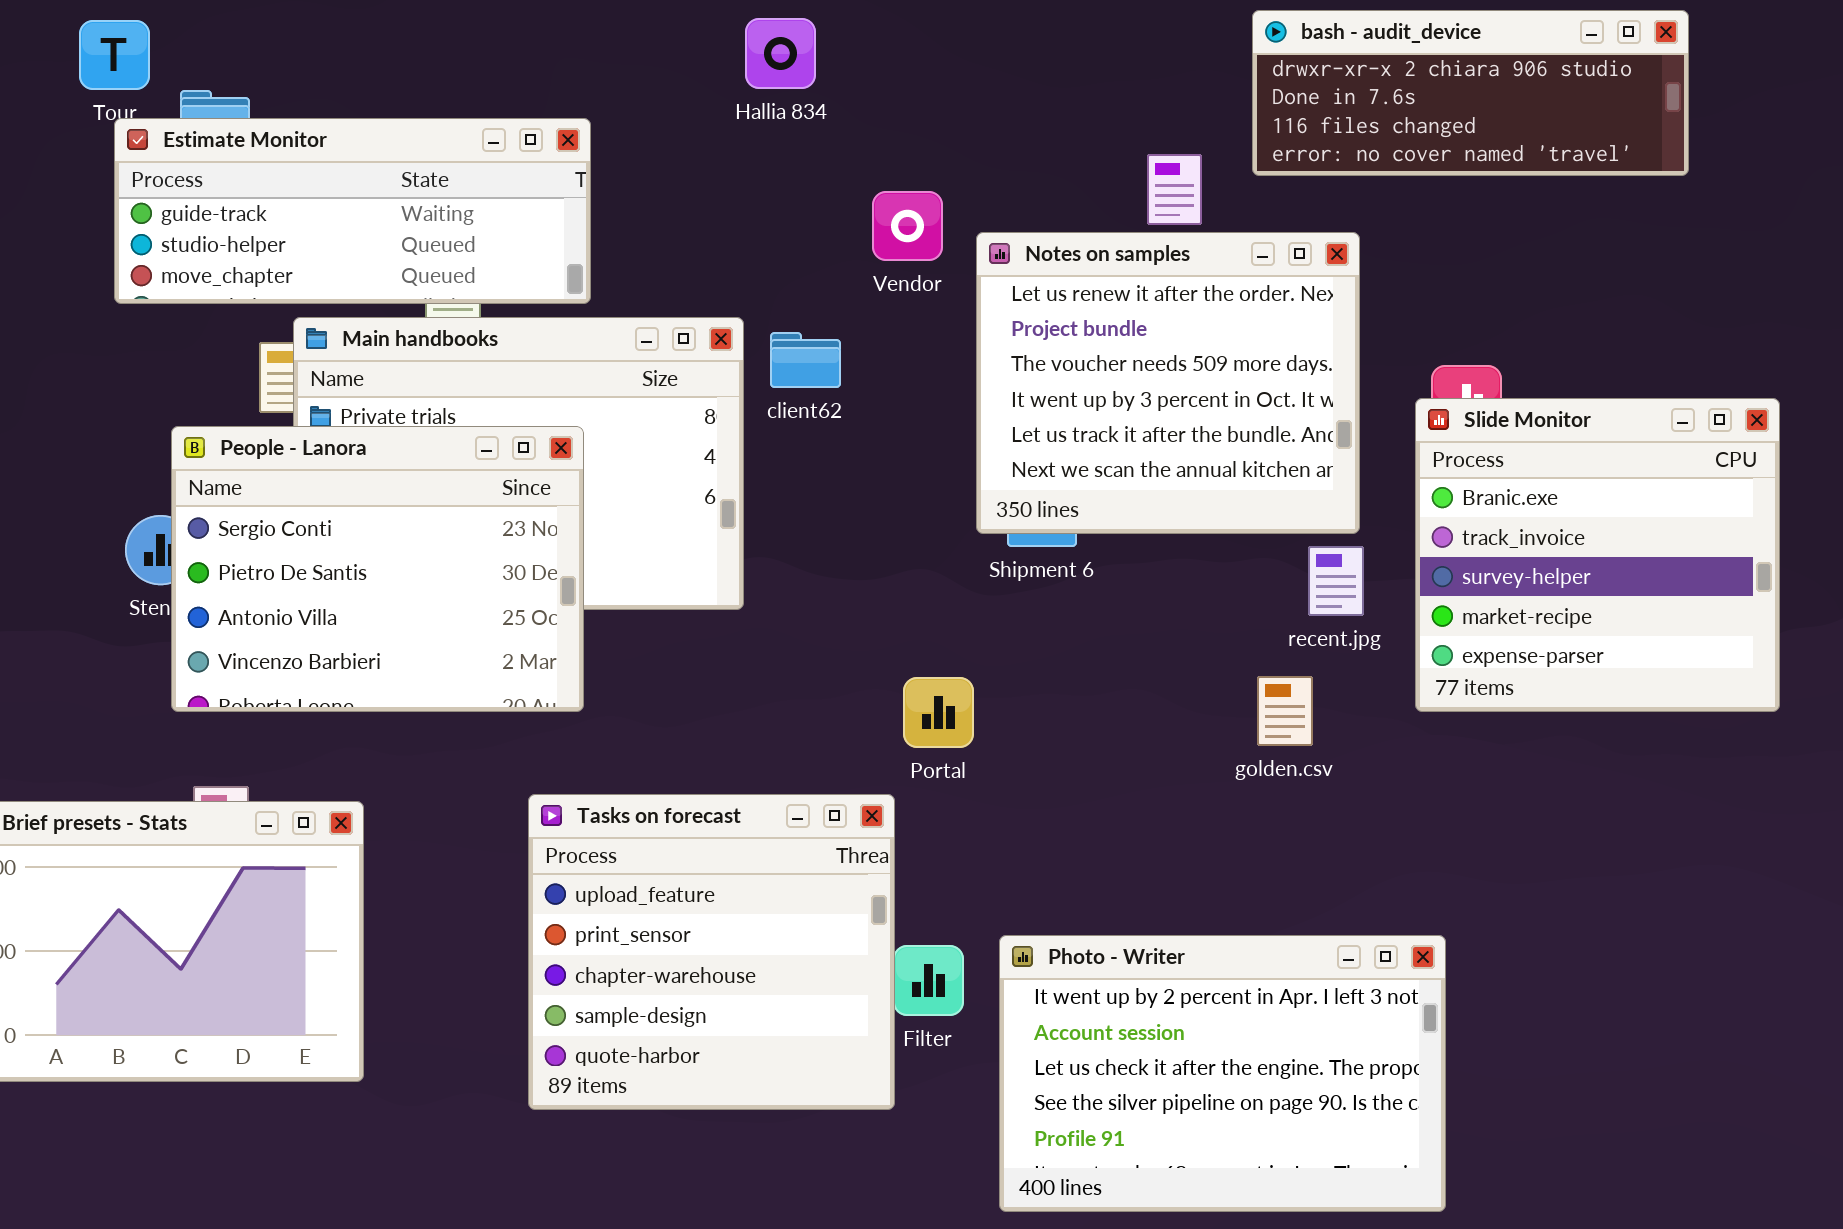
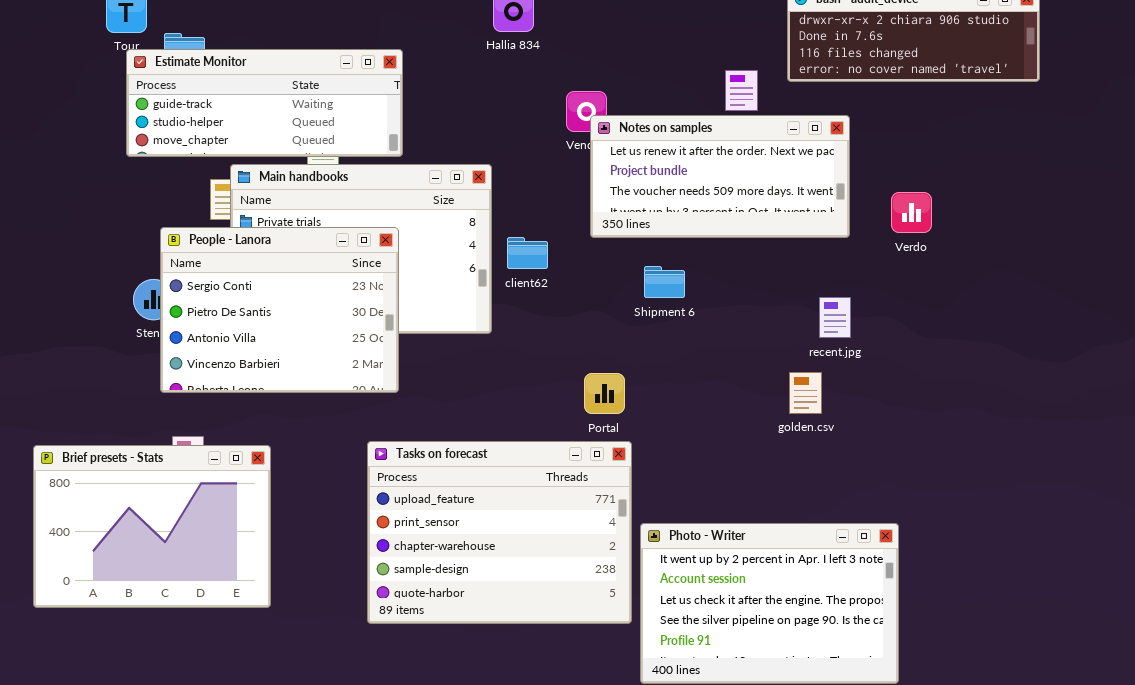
Notes on samples: [976,232,1360,534] -> [590,115,850,238], resized
client62: [770,332,841,388] -> [507,237,548,269], moved
Slide Monitor: [1415,398,1780,712] -> none, closed
Tasks on forecast: [528,794,895,1110] -> [367,441,632,624], resized

